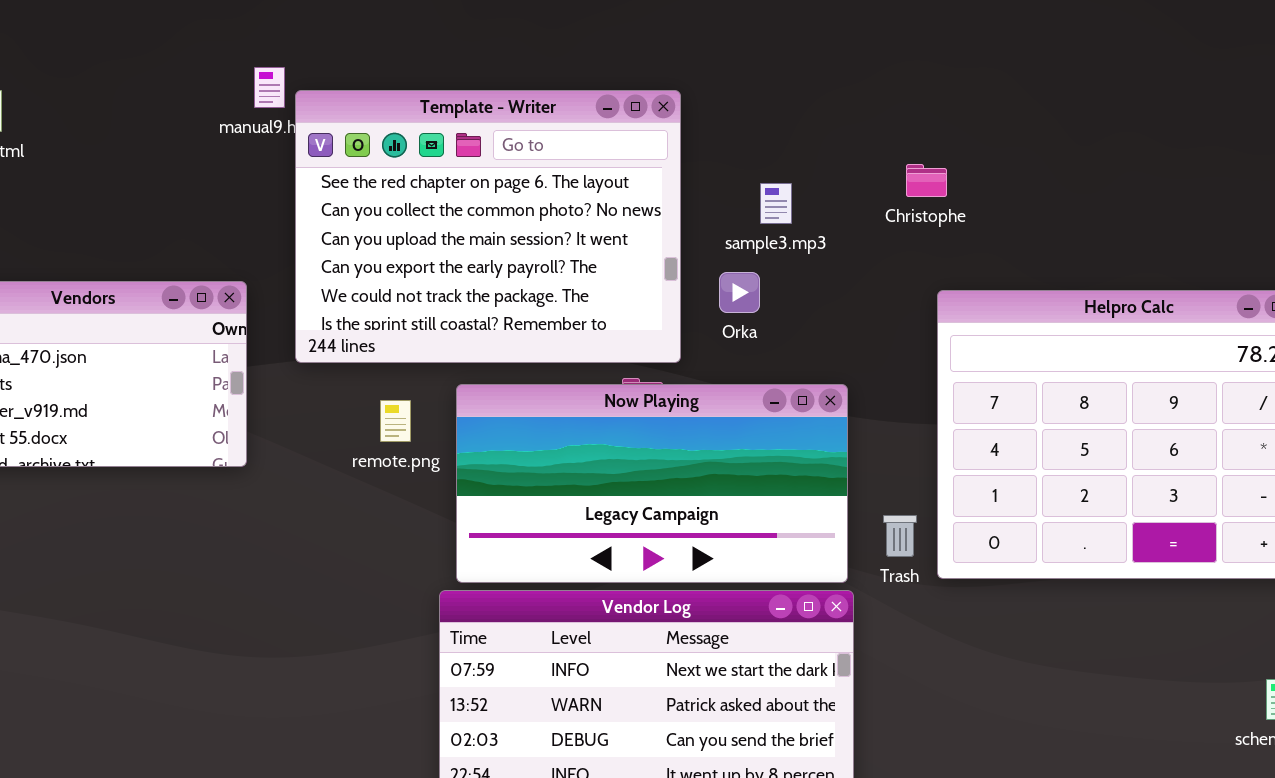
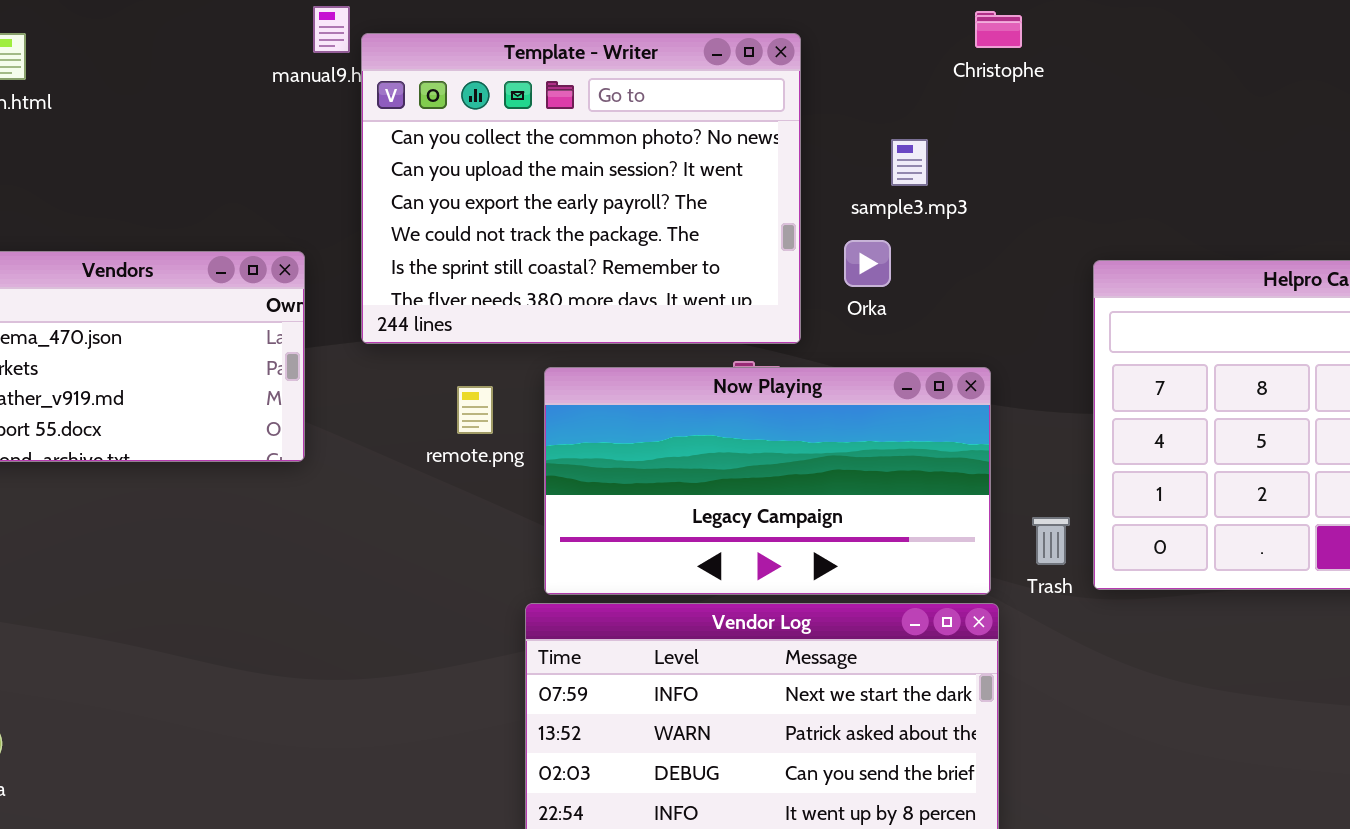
Template - Writer: [295,90,681,363] -> [361,33,801,344], scrolled down 1 row
Christophe: [906,164,947,197] -> [975,11,1022,48], moved

